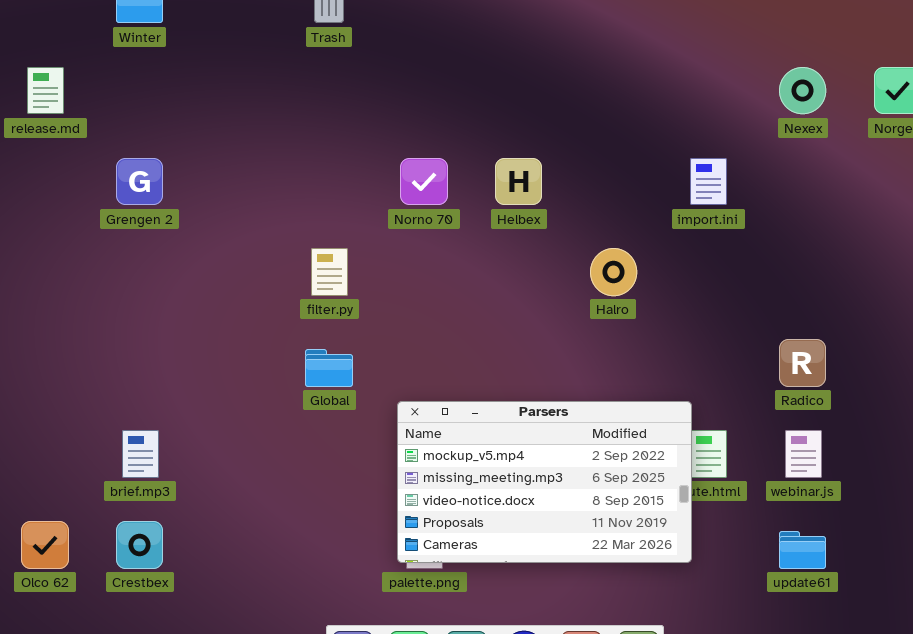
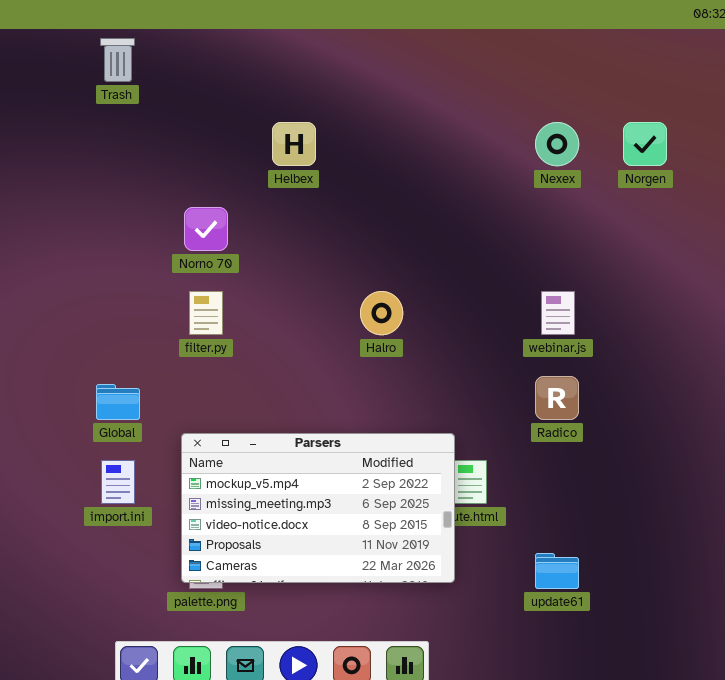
Helbex: [495,158,542,205] -> [272,122,316,166], moved
import.ini: [690,158,727,205] -> [101,460,135,504], moved
filter.py: [311,248,348,296] -> [189,291,223,335], moved
webinar.js: [785,430,822,478] -> [541,291,575,335], moved

